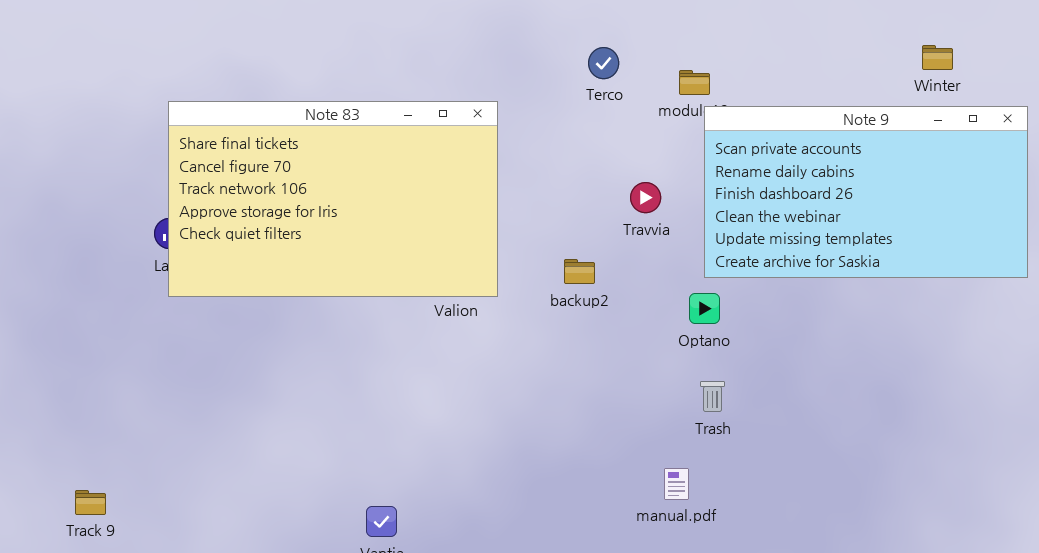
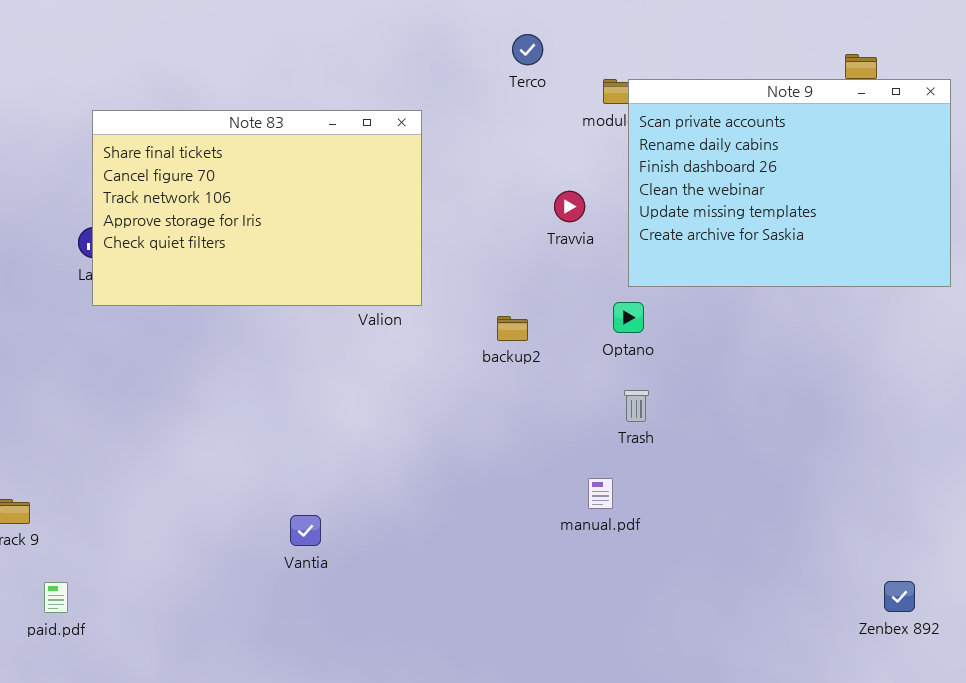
Terco: [588,47,619,79] -> [512,34,543,65], moved
Note 9: [704,106,1028,278] -> [628,79,951,287], resized
backup2: [564,259,595,284] -> [497,316,528,341], moved

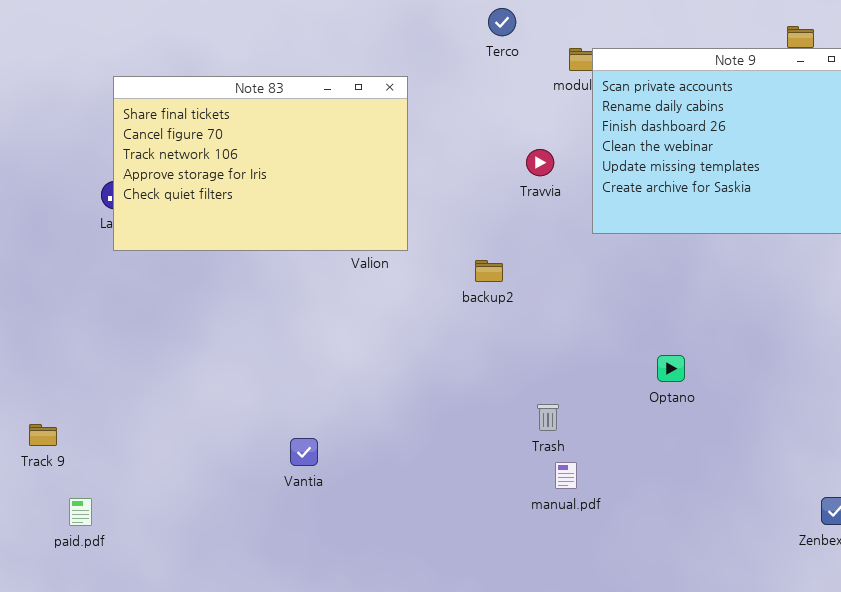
Optano: [613,302,644,333] -> [657,355,685,382], moved
Trash: [624,390,649,422] -> [537,404,559,431], moved
manual.pdf: [588,478,613,509] -> [555,462,577,489], moved

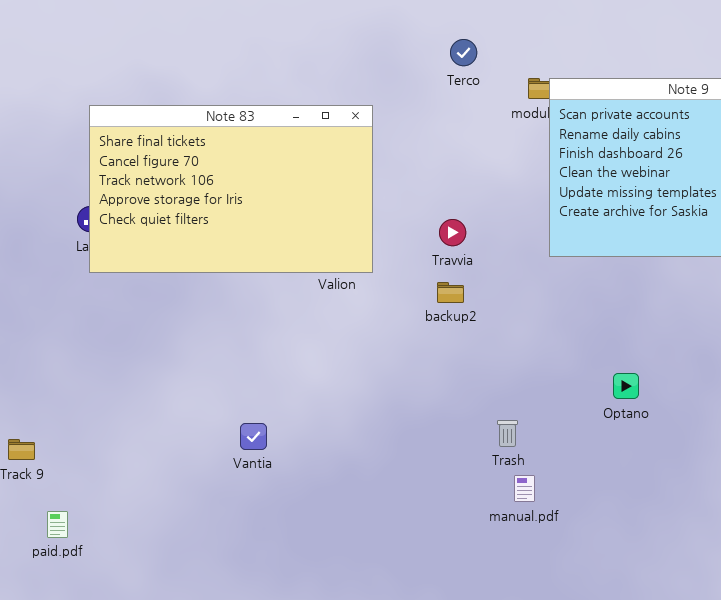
Travvia: [526,149,554,176] -> [439,219,466,246], moved
Vantia: [290,438,318,466] -> [240,423,267,450], moved

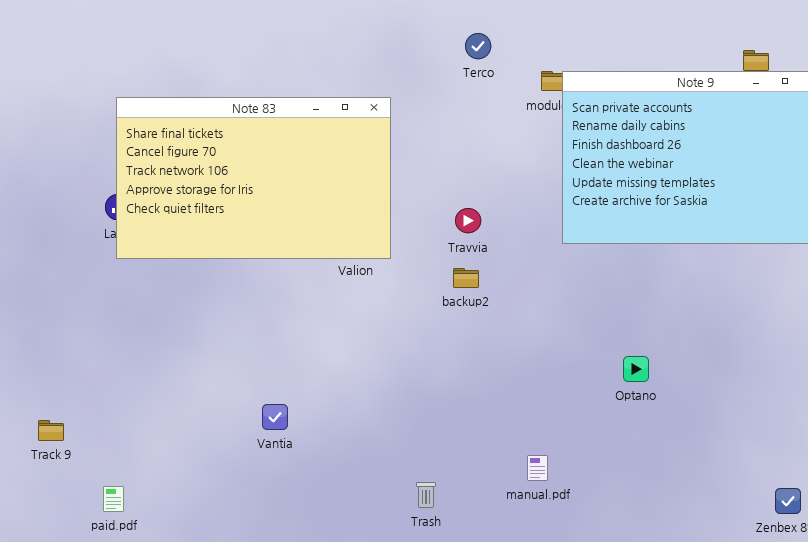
Trash: [497,420,518,447] -> [416,482,436,508], moved
paid.pdf: [47,511,68,538] -> [103,486,124,512], moved

